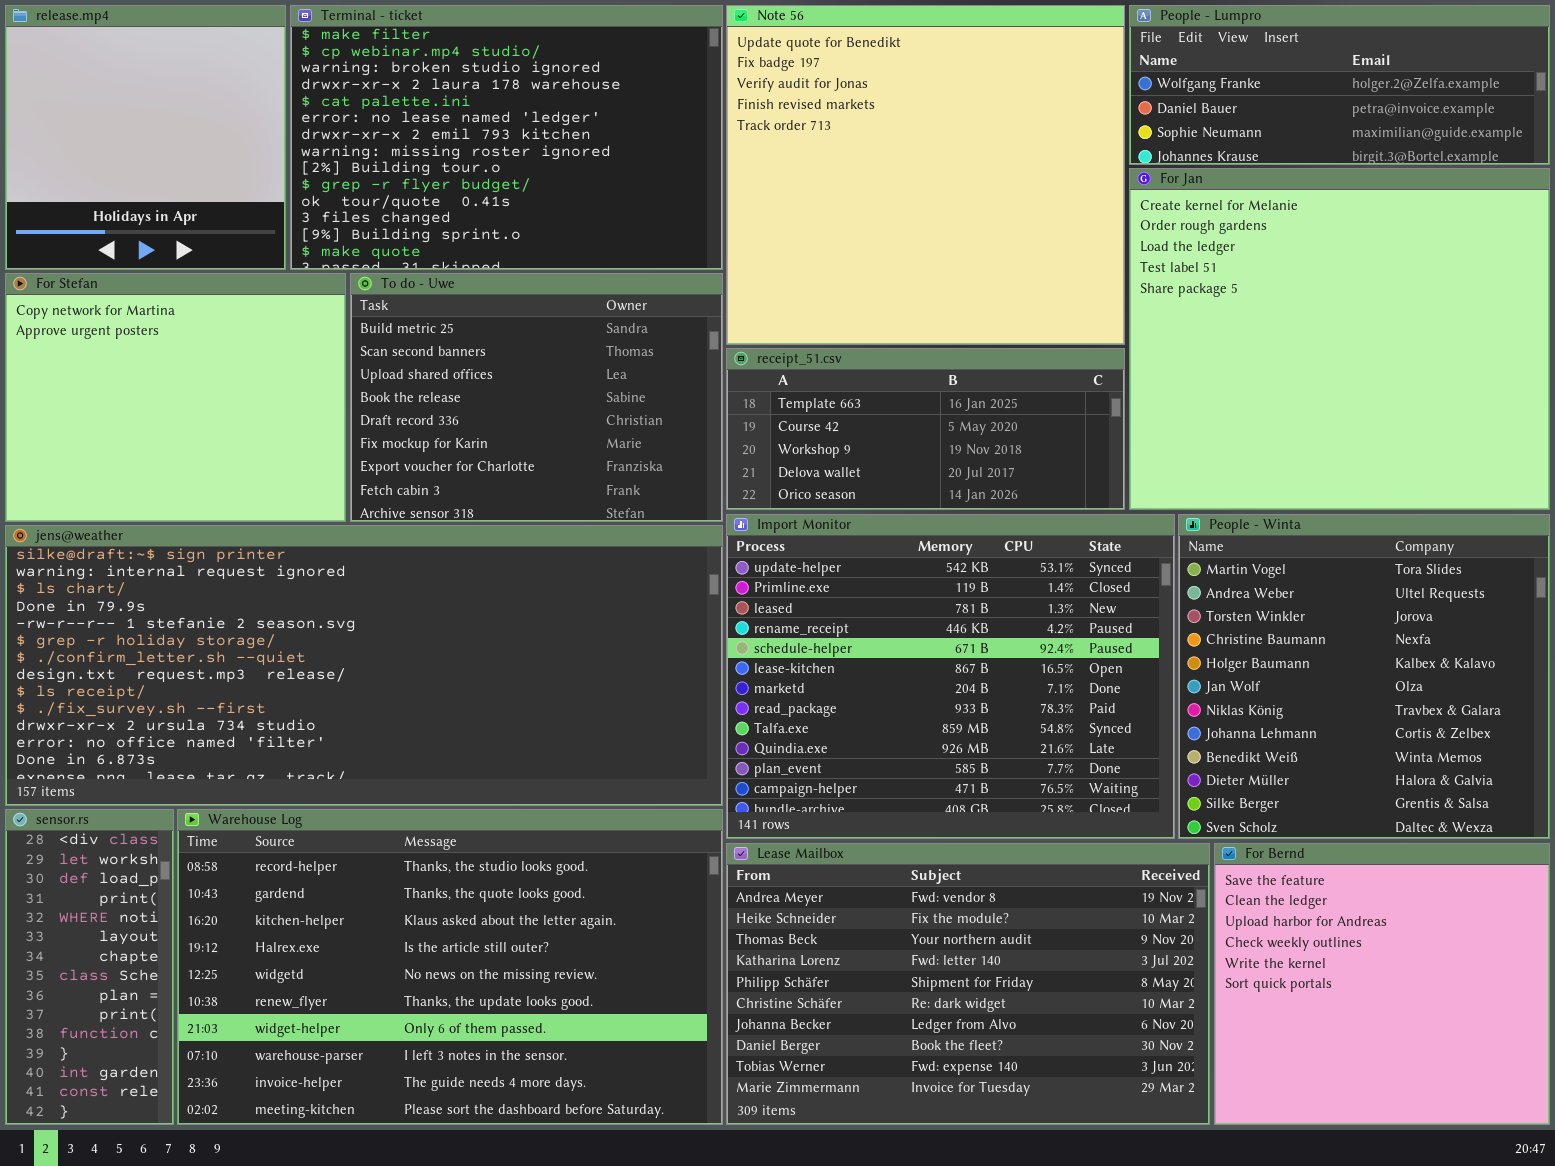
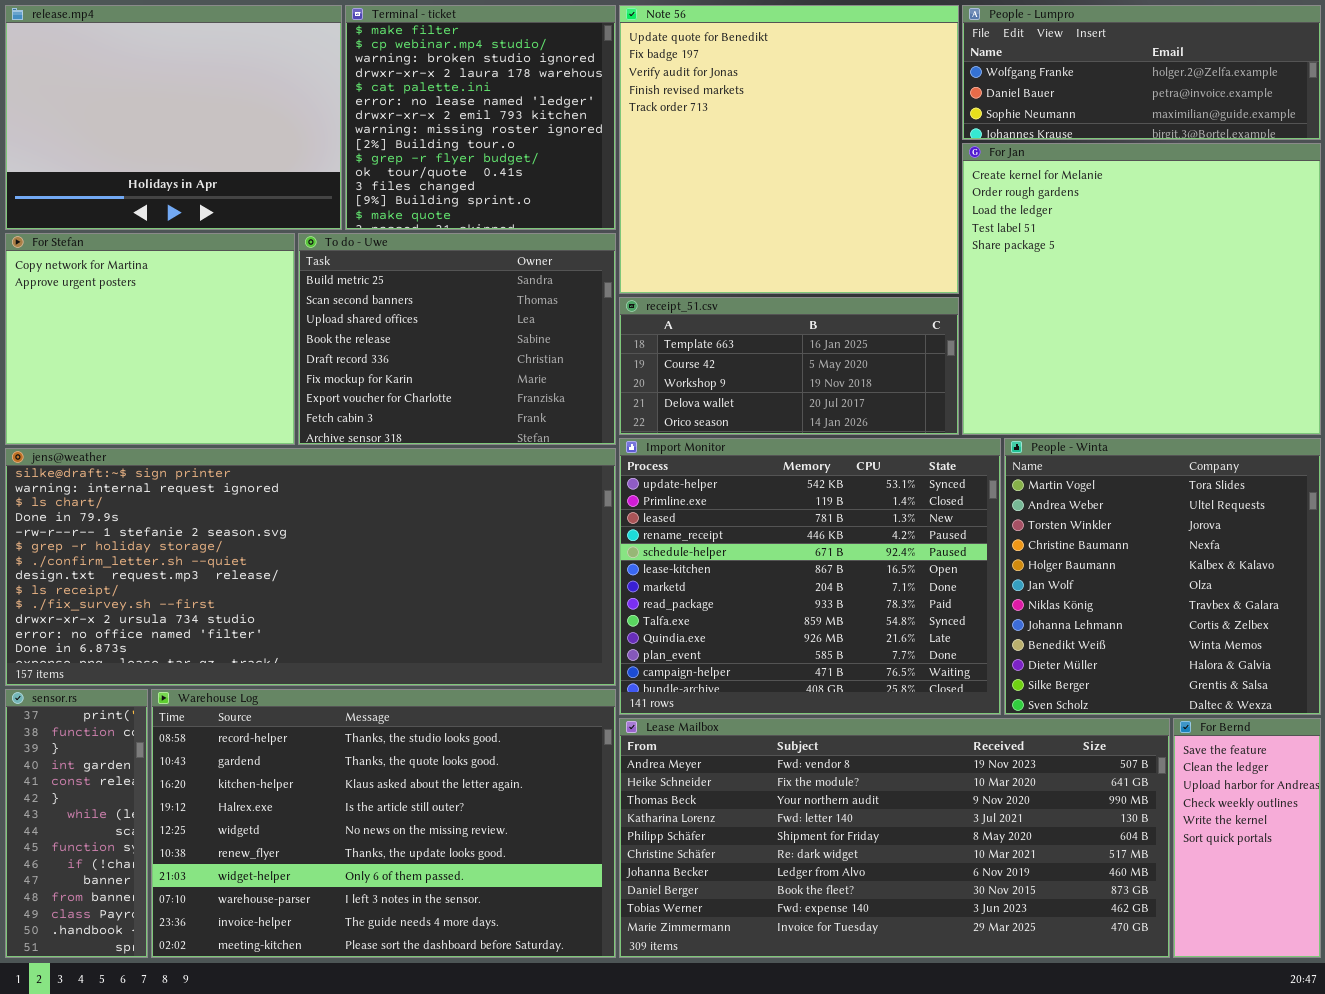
release.mp4: [5,5,286,270] -> [5,5,342,230], resized
Terminal - ticket: [290,5,723,270] -> [345,5,616,230], resized
sensor.rs: [5,809,174,1125] -> [5,689,148,958], scrolled down 9 rows
Lease Mailbox: [726,843,1210,1125] -> [619,718,1170,958], resized
For Bernd: [1214,843,1550,1125] -> [1173,718,1321,958], resized

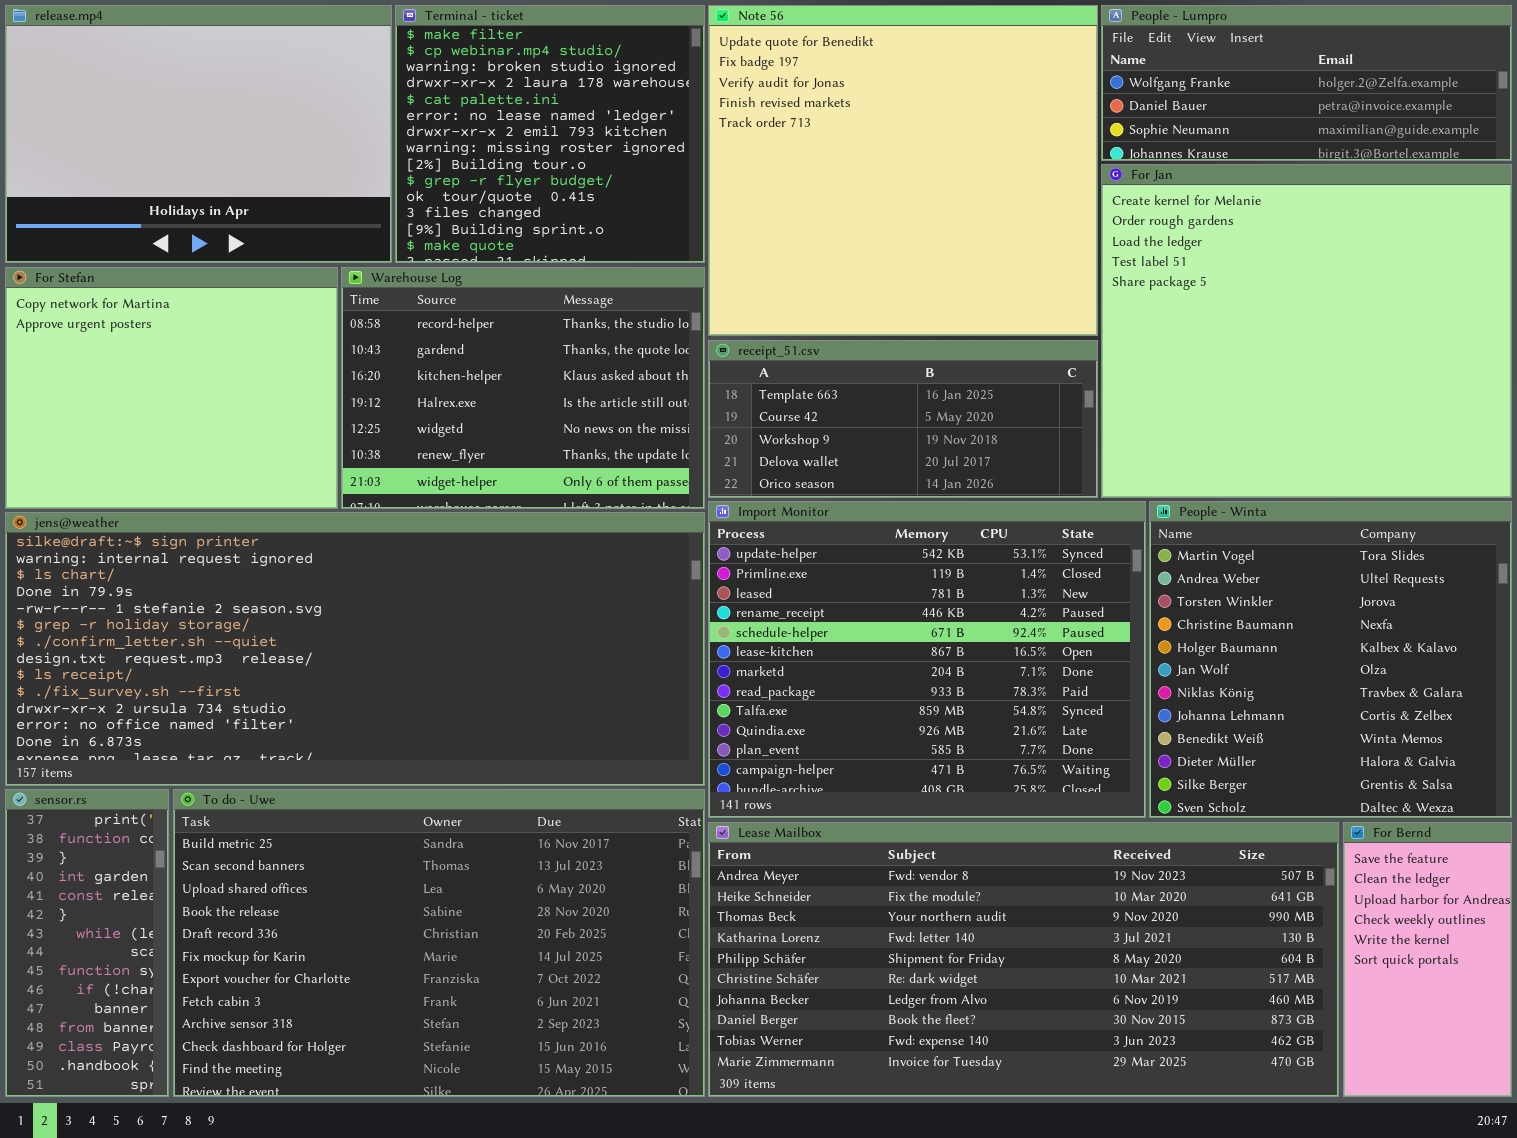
To do - Uwe: [298,233,616,445] -> [173,789,705,1097], moved, resized
Warehouse Log: [151,689,616,958] -> [341,267,705,509], moved, resized

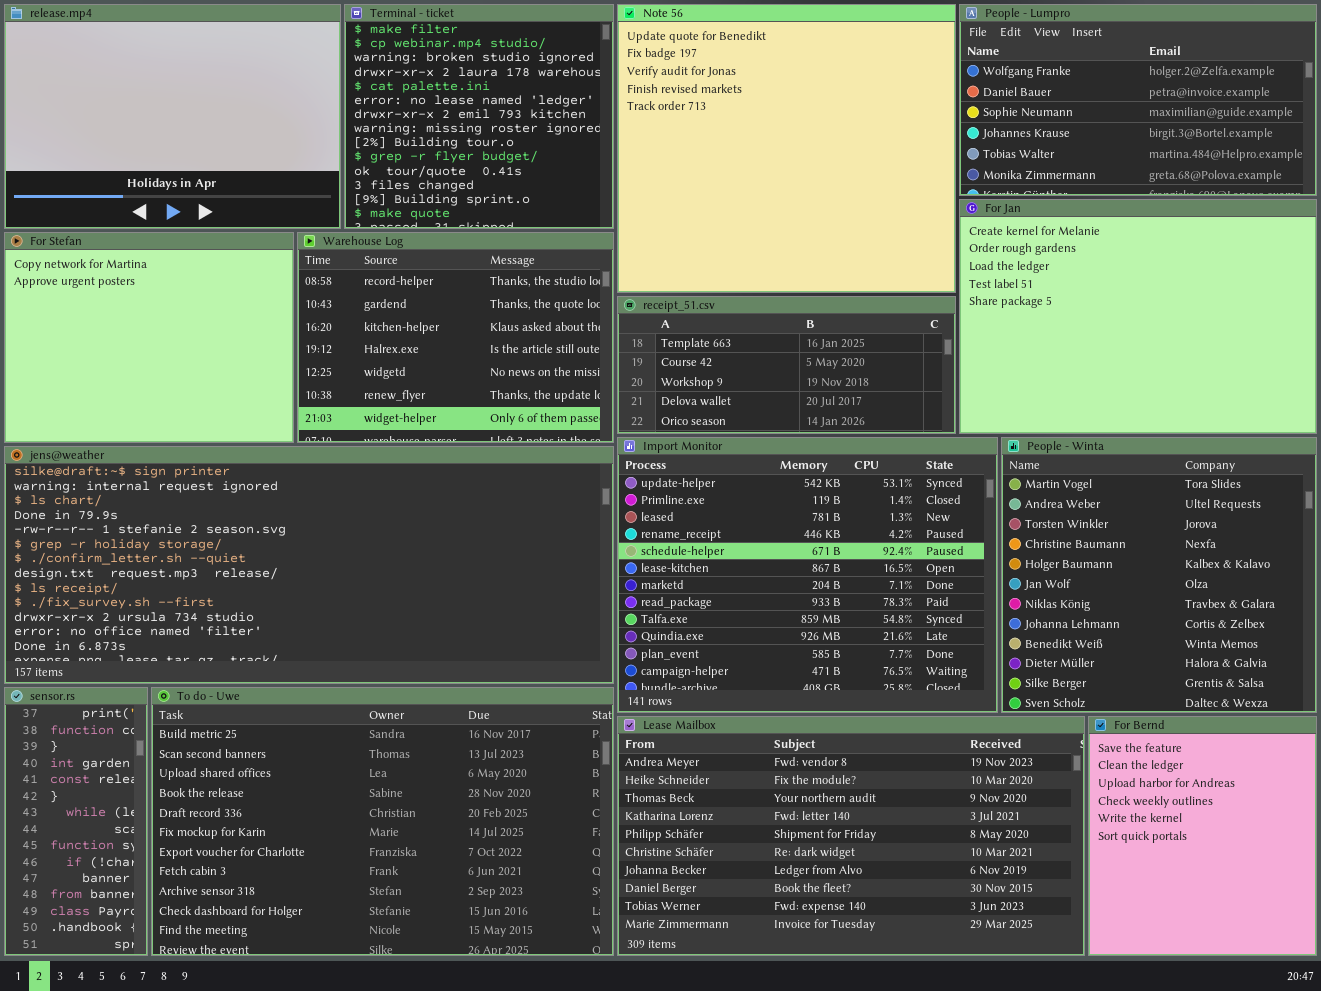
People - Lumpro: [1101,5,1512,161] -> [959,4,1317,196], resized
For Jan: [1101,164,1512,498] -> [959,199,1317,434], resized
Lease Mailbox: [708,822,1339,1097] -> [617,716,1085,956], resized
For Bernd: [1343,822,1512,1097] -> [1088,716,1317,956], resized

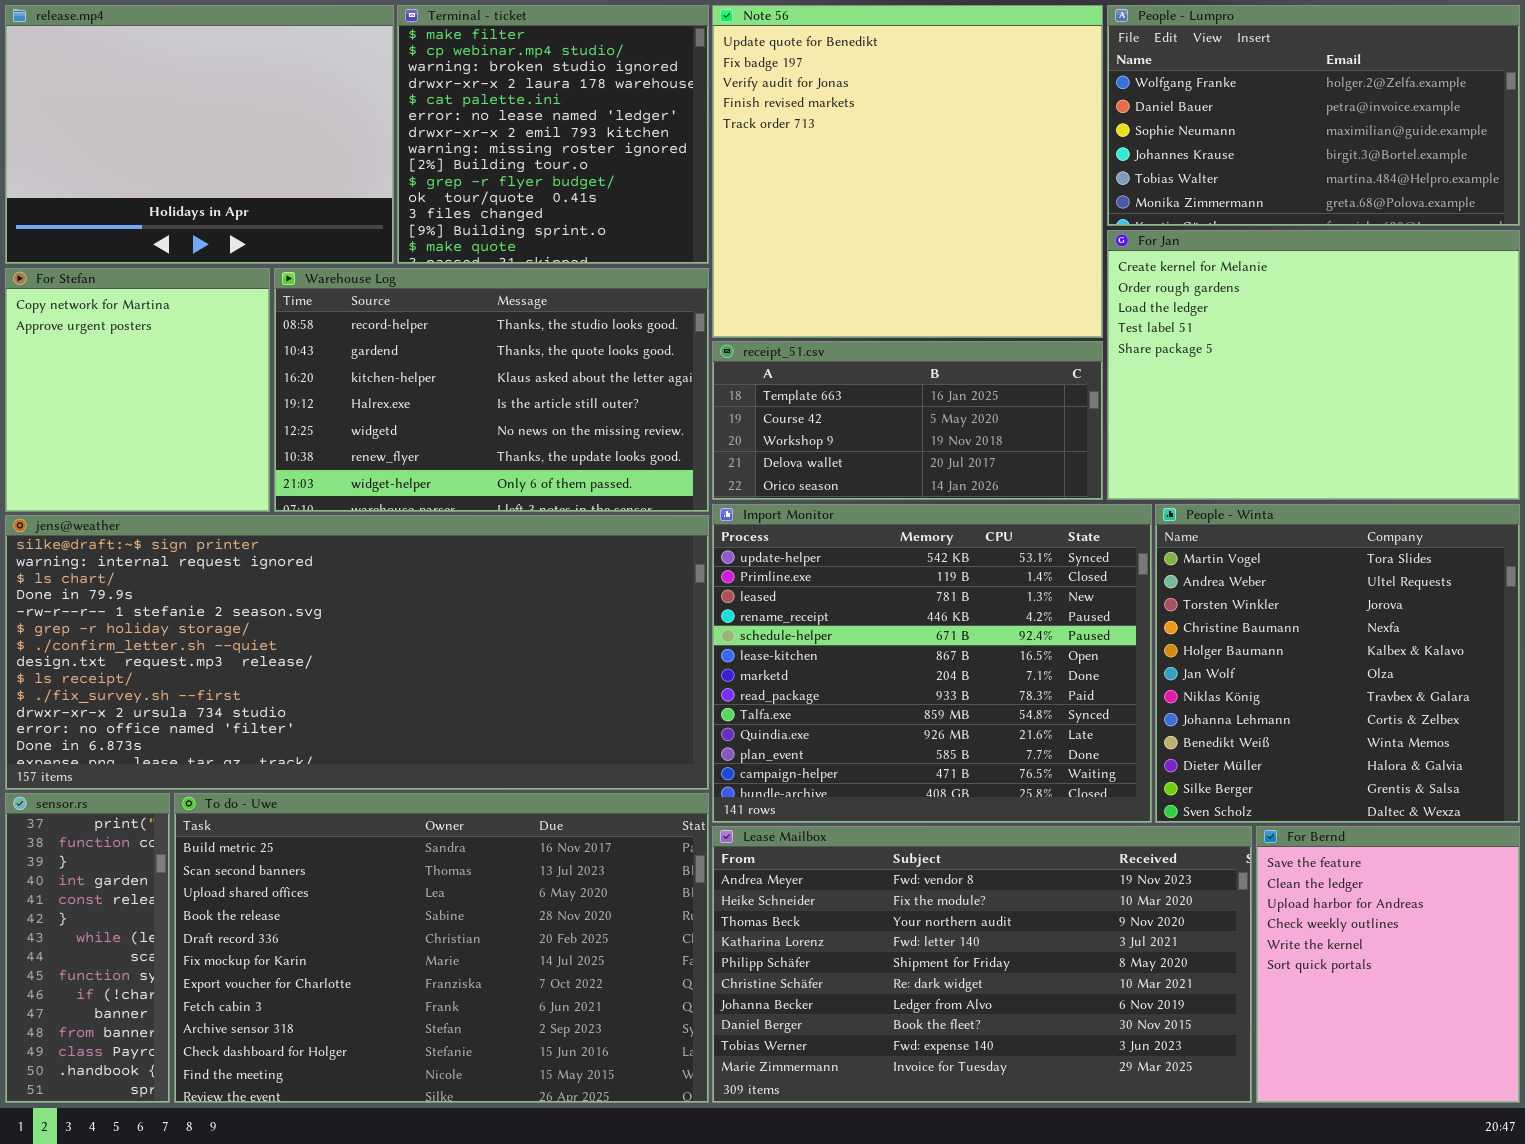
For Stefan: [4,232,294,443] -> [5,268,270,512], resized
Warehouse Log: [297,232,614,443] -> [274,268,709,512], resized

